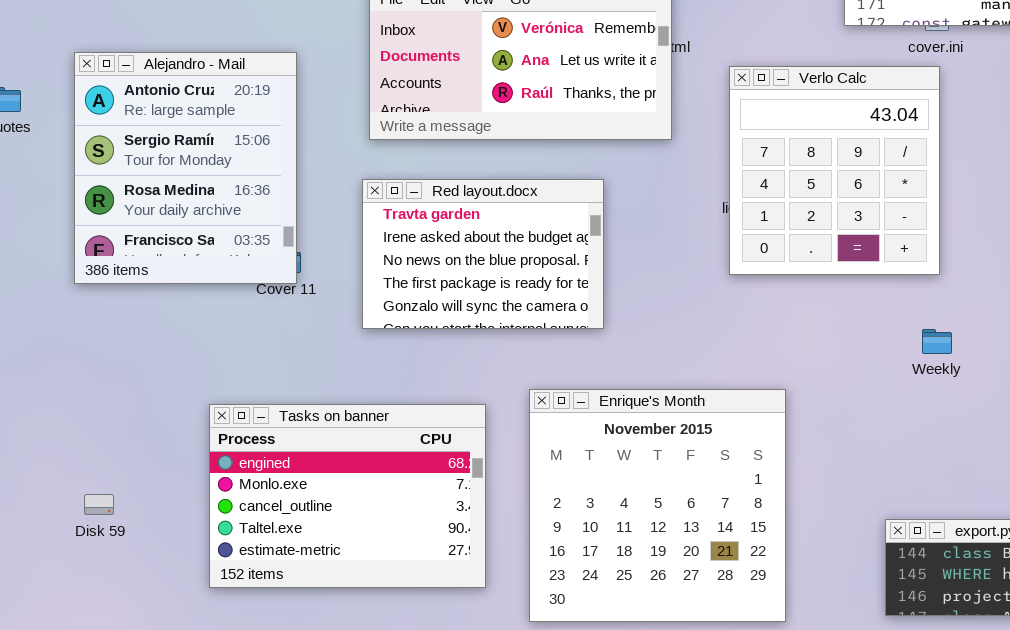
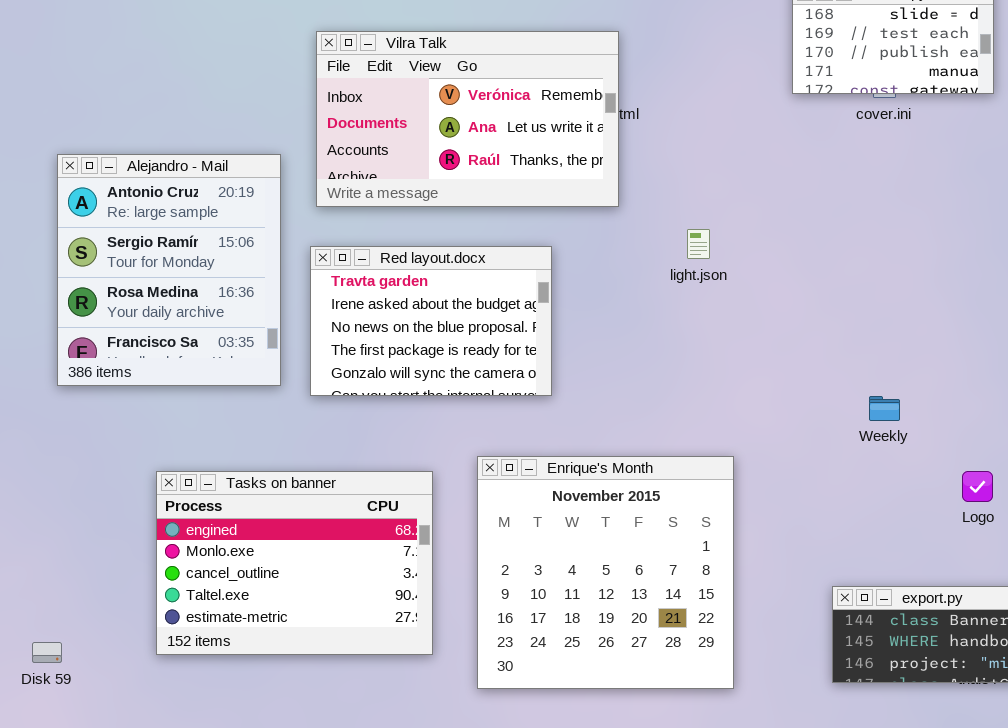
Alejandro - Mail: [74,52,297,284] -> [57,154,281,386], moved
Verlo Calc: [729,66,940,275] -> none, closed
Disk 59: [84,494,114,515] -> [32,642,62,663], moved

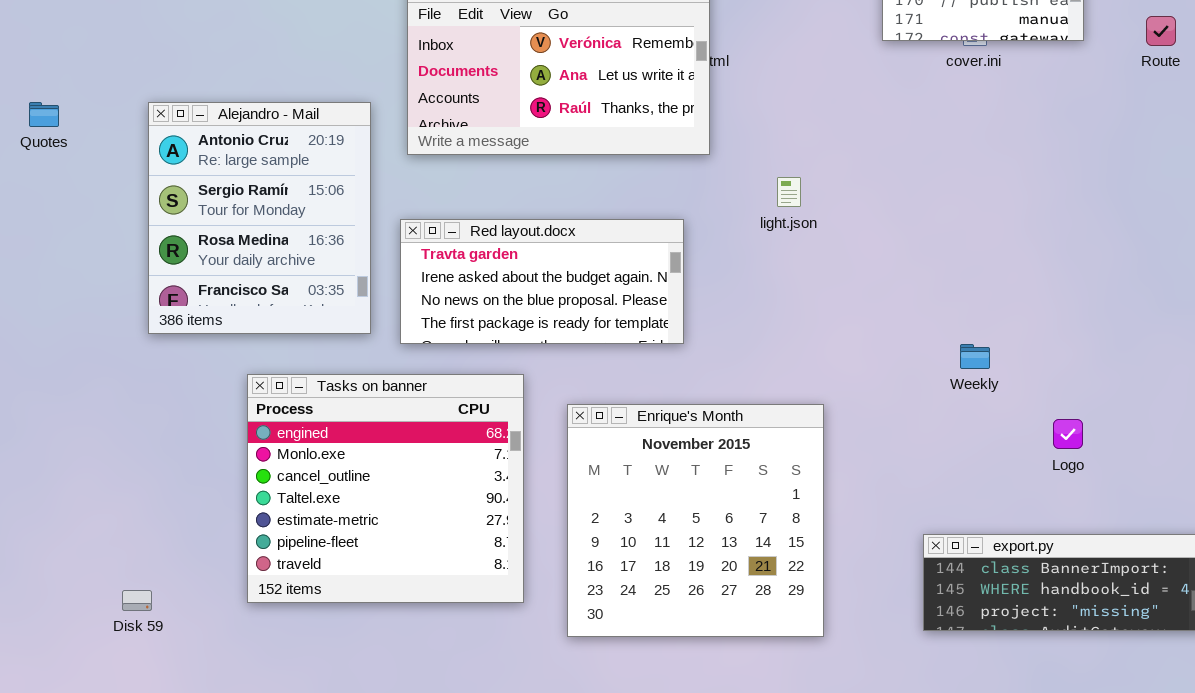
Red layout.docx: [310,246,552,396] -> [400,219,684,344], resized
Tasks on banner: [156,471,433,655] -> [247,374,524,603], resized

